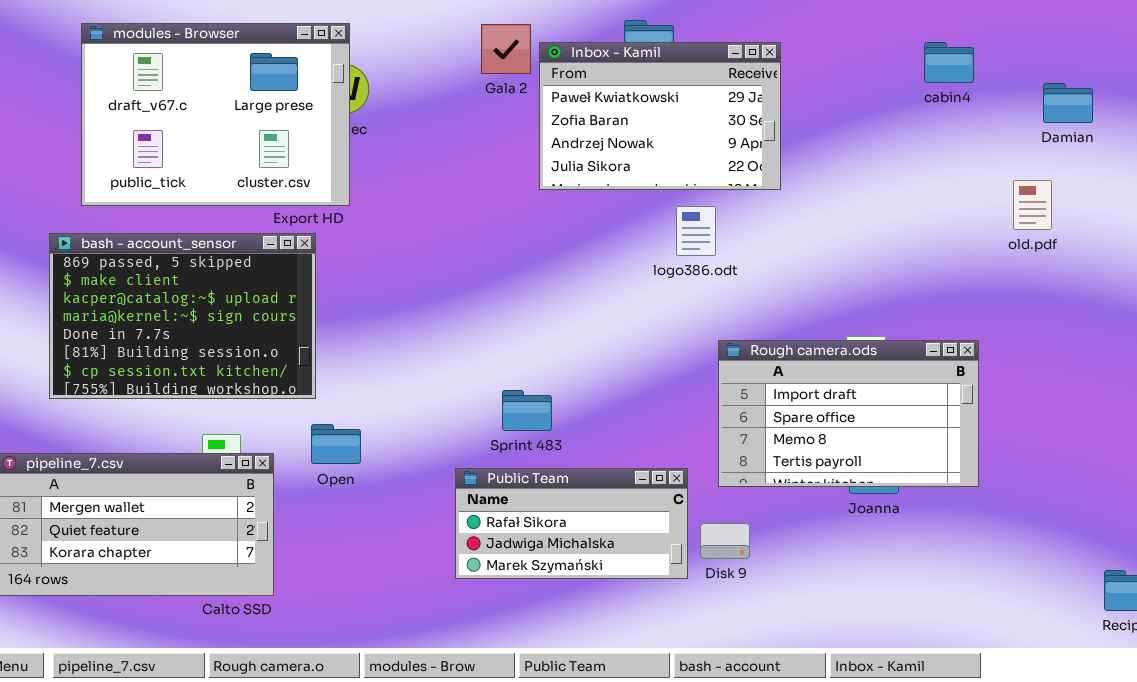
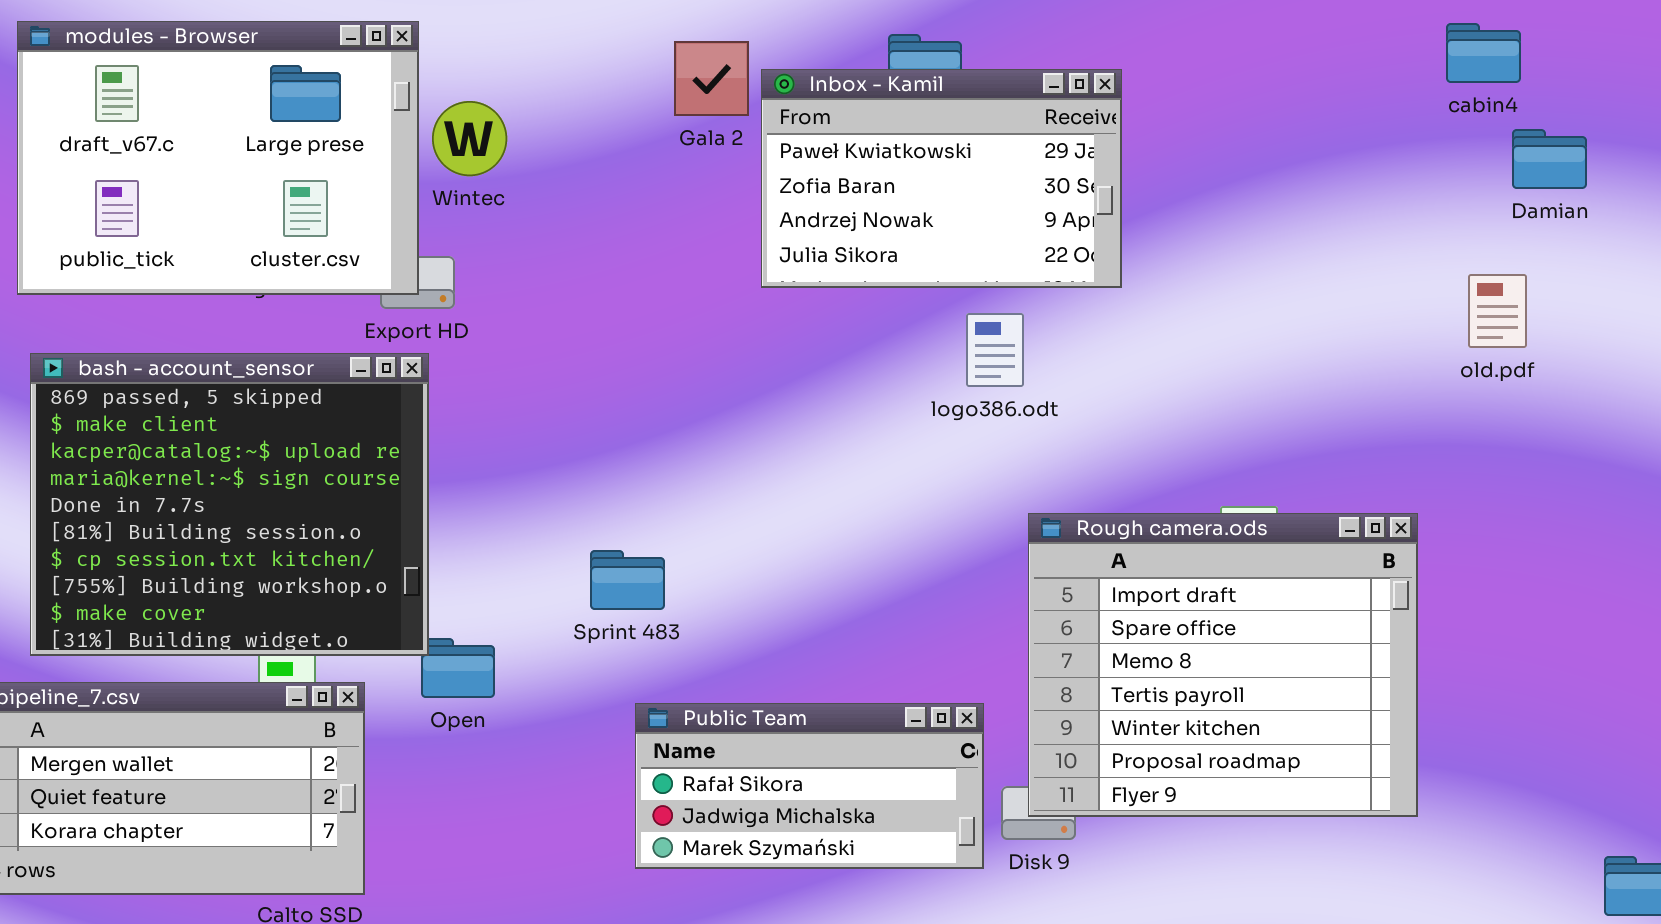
modules - Browser: [81,23,350,206] -> [17,21,419,295], moved
cabin4: [924,42,974,83] -> [1446,23,1521,83], moved
bash - account_sensor: [49,233,316,399] -> [30,353,429,656], resized
Rough camera.ods: [718,340,979,487] -> [1028,513,1418,817], resized
Sprint 483: [502,390,552,431] -> [590,550,665,610], moved

